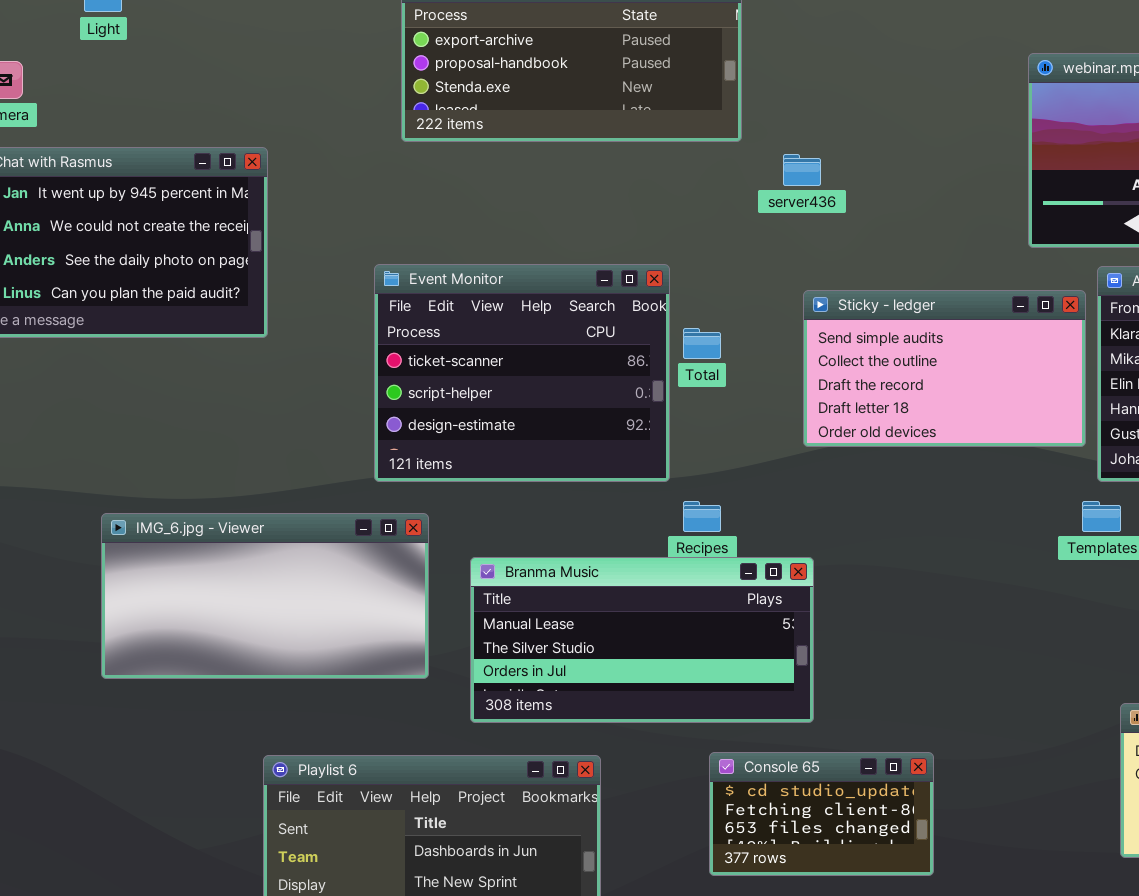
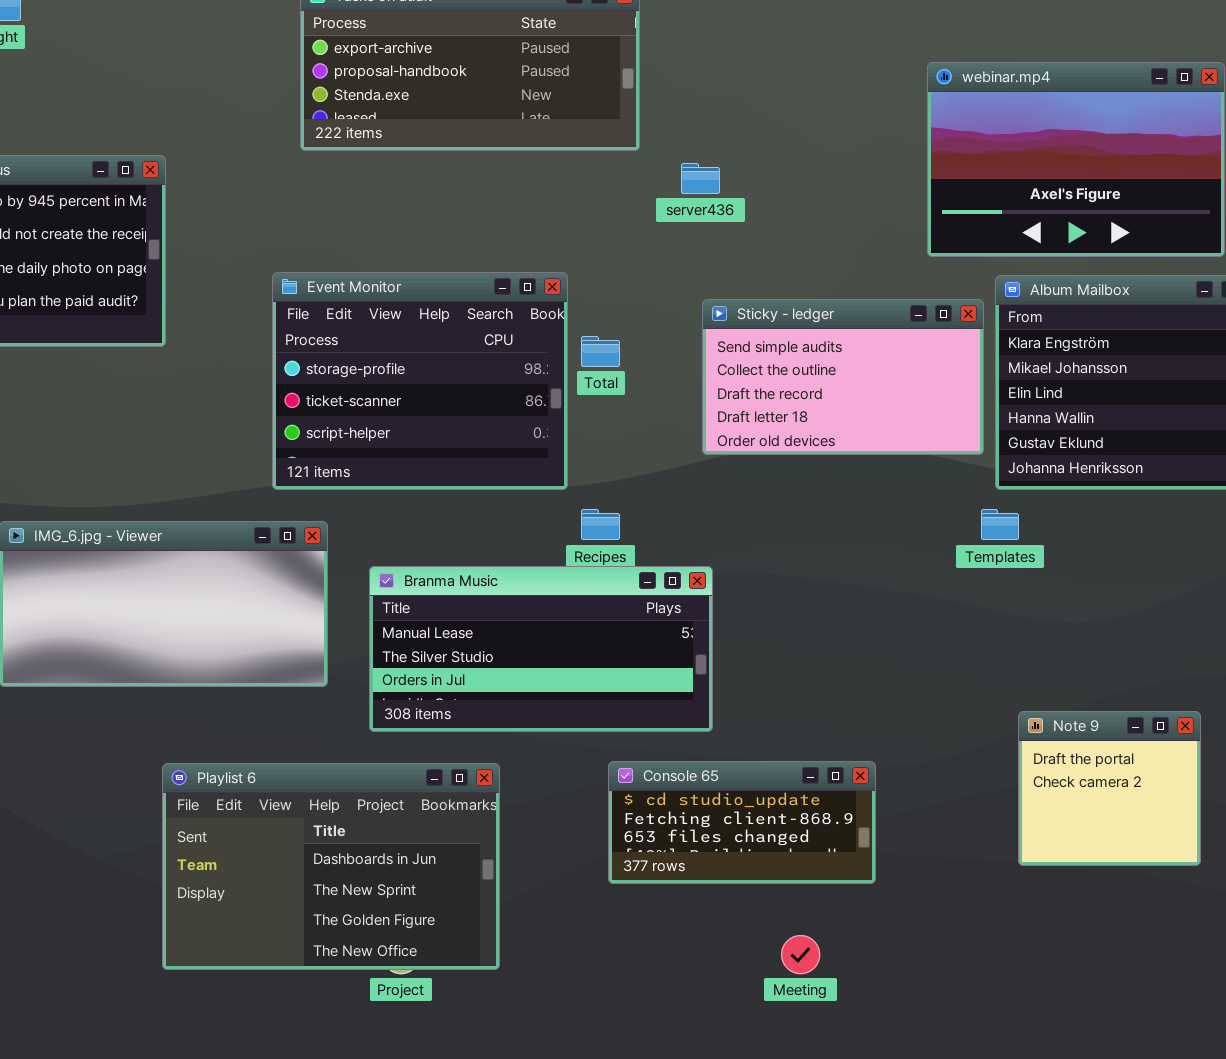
Event Monitor: [374,264,670,482] -> [272,272,568,490], scrolled up 1 row
Console 65: [709,752,934,876] -> [608,761,876,884], resized

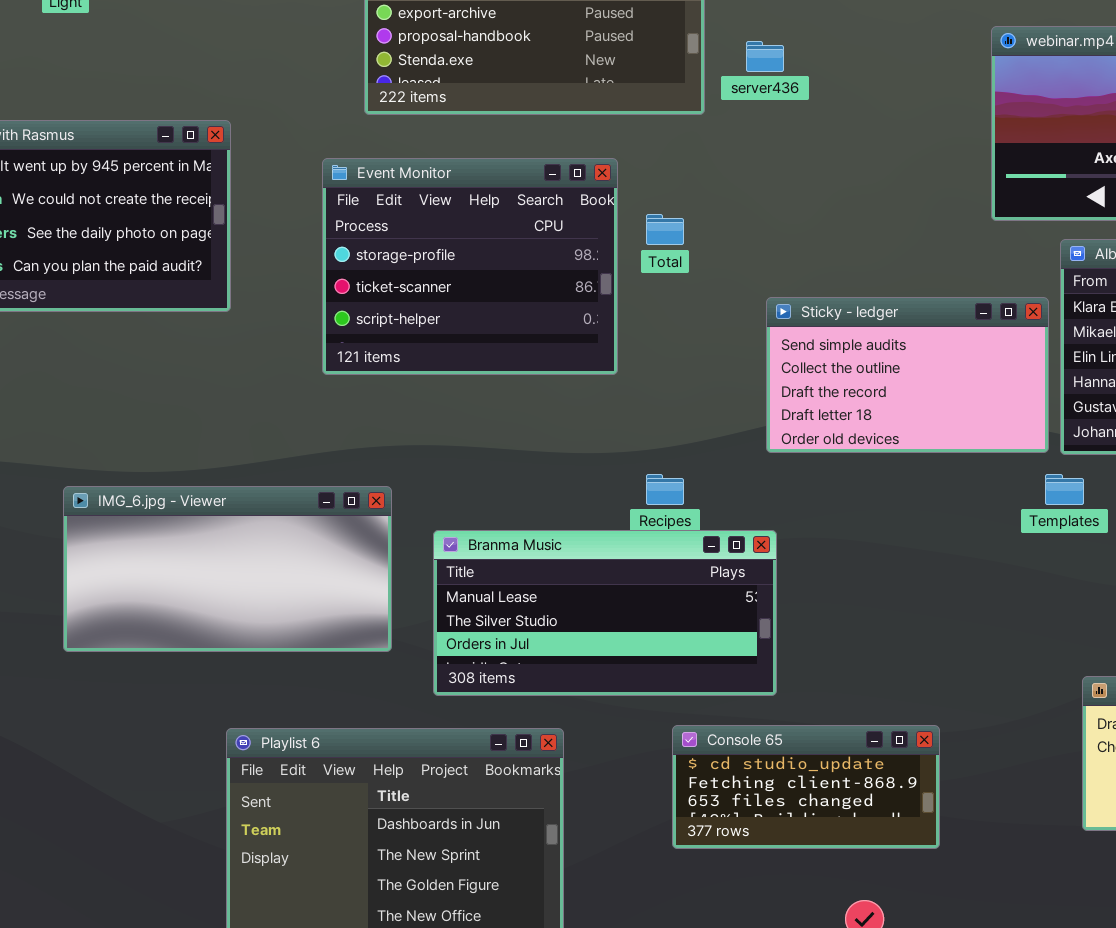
server436: [681,163,720,194] -> [746,41,784,72], moved
Event Monitor: [272,272,568,490] -> [322,158,618,375], moved
Sticky - ledger: [702,299,984,455] -> [766,297,1049,453], moved
Total: [581,336,620,367] -> [646,214,684,245], moved

